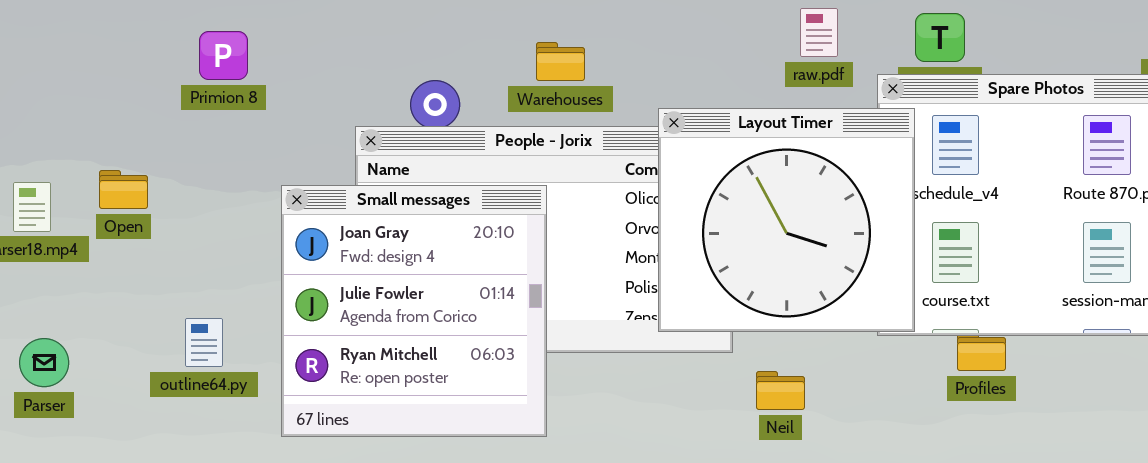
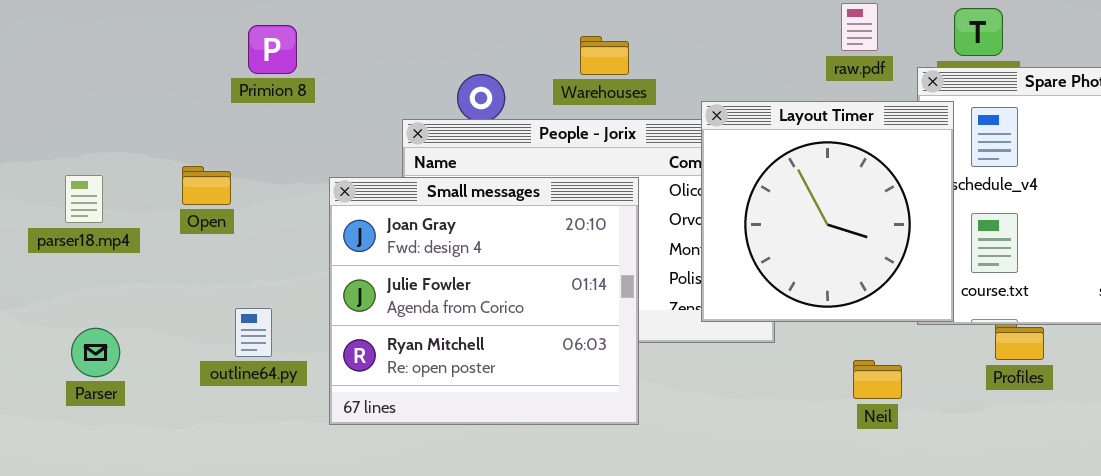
Open: [99,170,148,209] -> [182,166,231,205], moved
Small messages: [281,185,547,437] -> [329,177,639,425], resized
Neil: [756,371,805,410] -> [853,360,902,399], moved

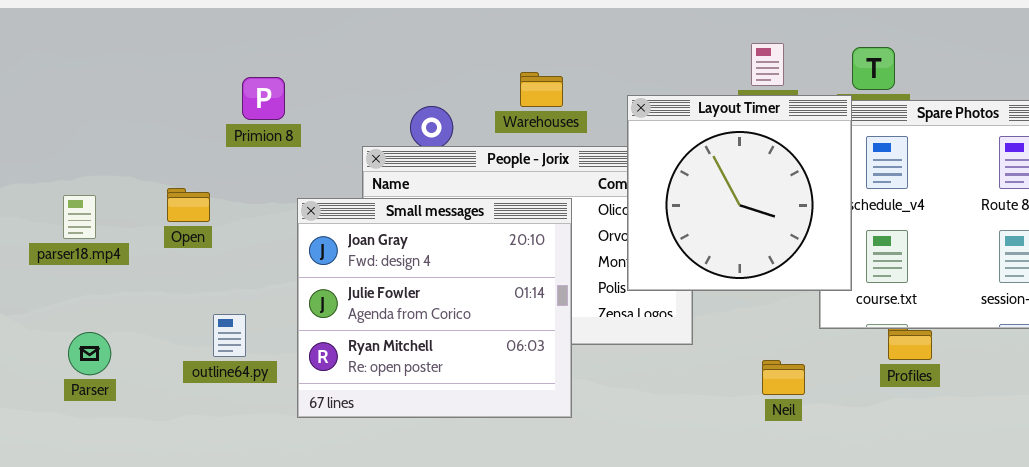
Primion 8: [248,25,297,74] -> [242,77,285,120], moved
Layout Timer: [701,101,954,322] -> [627,95,852,291], moved

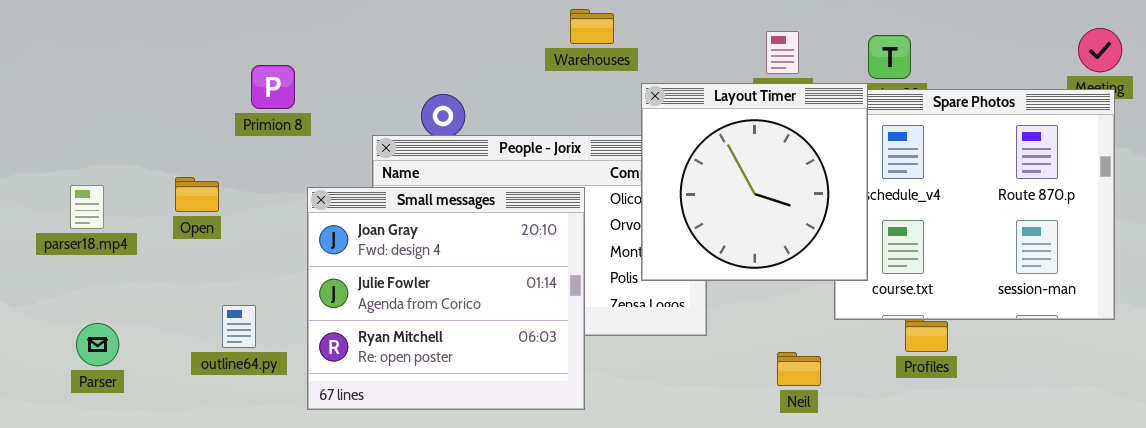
Warehouses: [520,72,563,107] -> [570,9,614,44], moved

